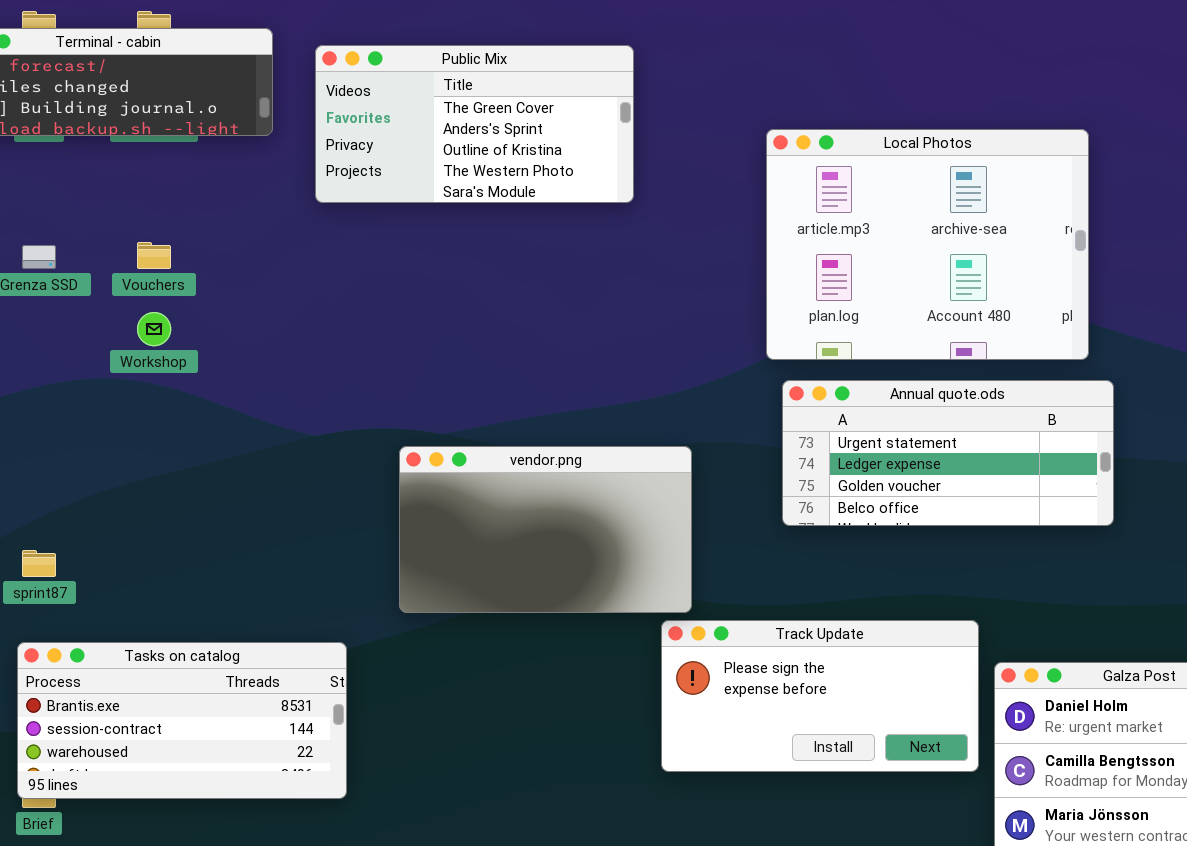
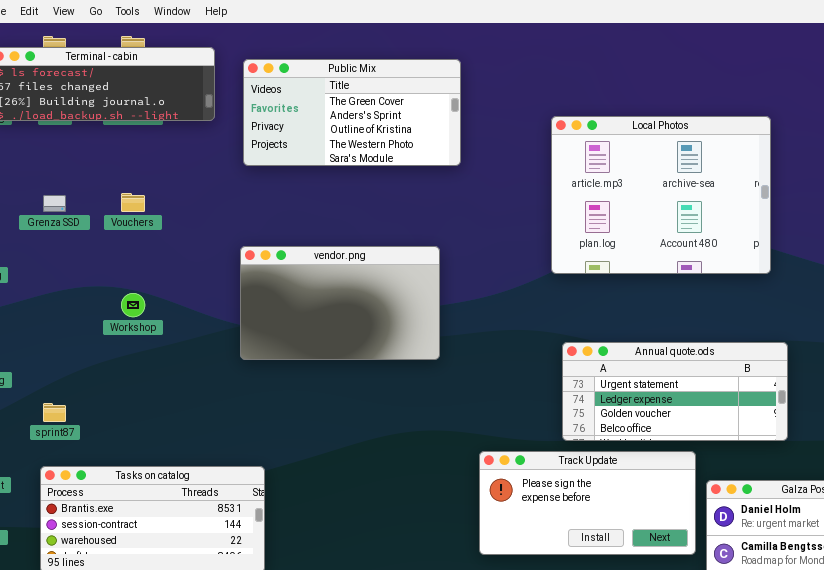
Workshop: [137,312,171,346] -> [121,293,145,317], moved
Annual quote.ods: [782,380,1114,526] -> [562,342,788,441], moved
vendor.png: [399,446,692,613] -> [240,246,440,360], moved

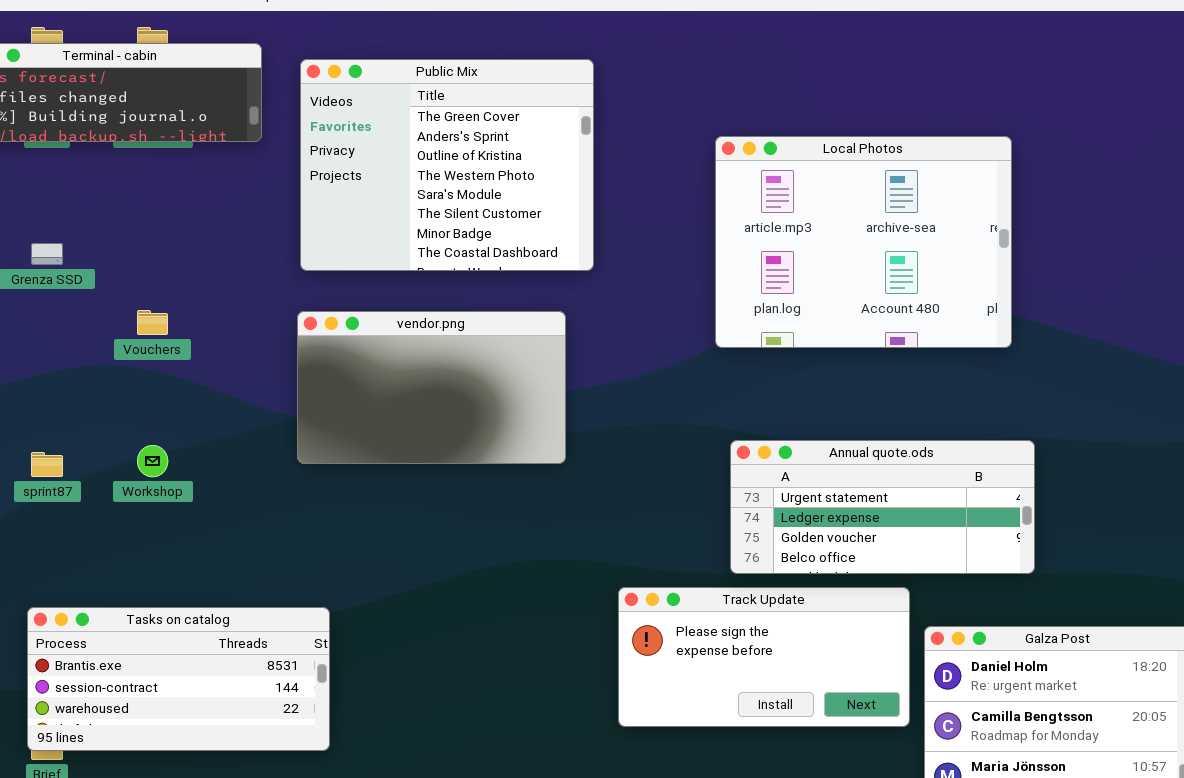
Public Mix: [243,59,461,166] -> [300,59,594,271], resized
Vouchers: [121,193,145,212] -> [137,310,168,335], moved
Workshop: [121,293,145,317] -> [137,445,168,477], moved
sprint87: [43,403,66,422] -> [31,452,63,477], moved

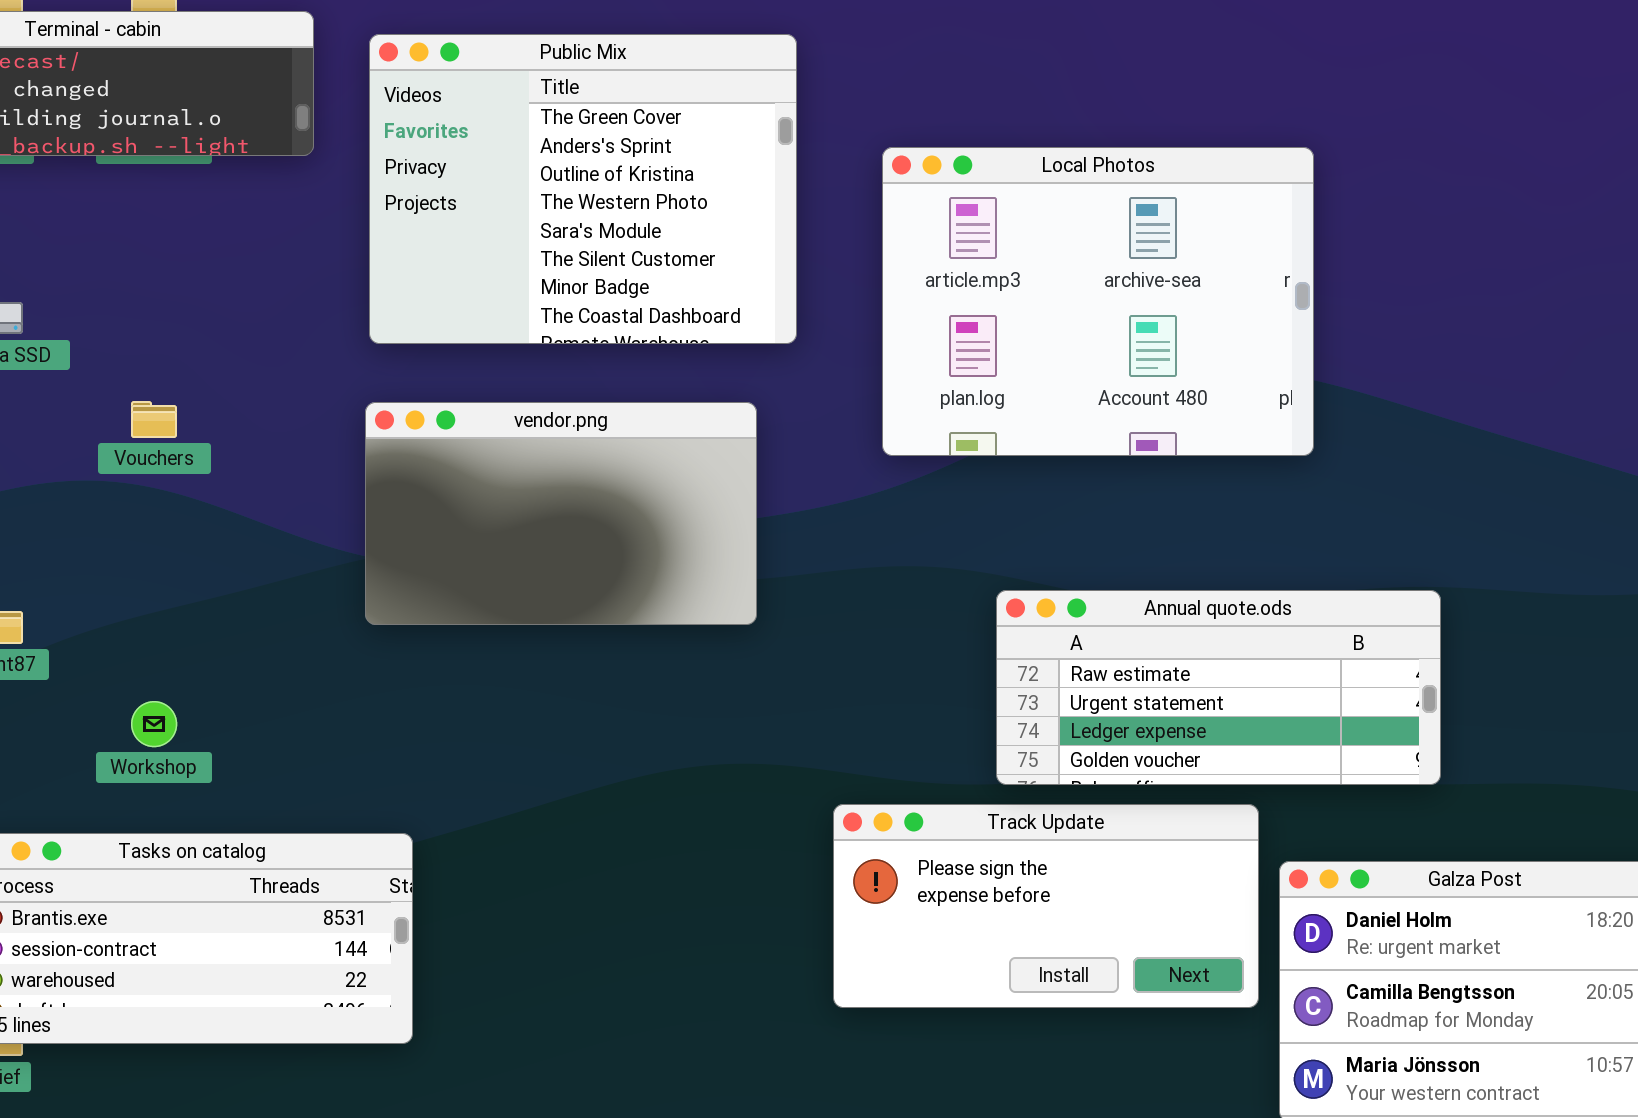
Local Photos: [715,136,1012,348] -> [882,147,1314,456], moved
Annual quote.ods: [730,440,1035,574] -> [996,590,1441,785], scrolled up 1 row
Workshop: [137,445,168,477] -> [131,701,177,747], moved

